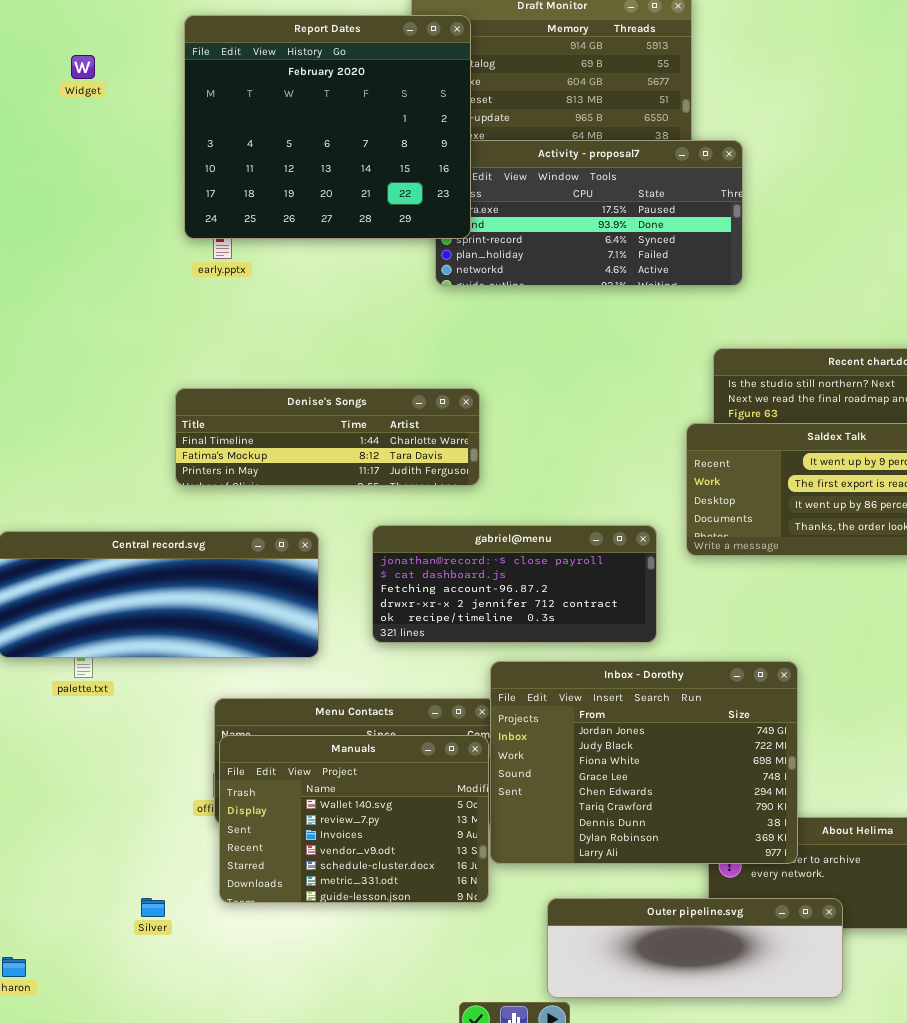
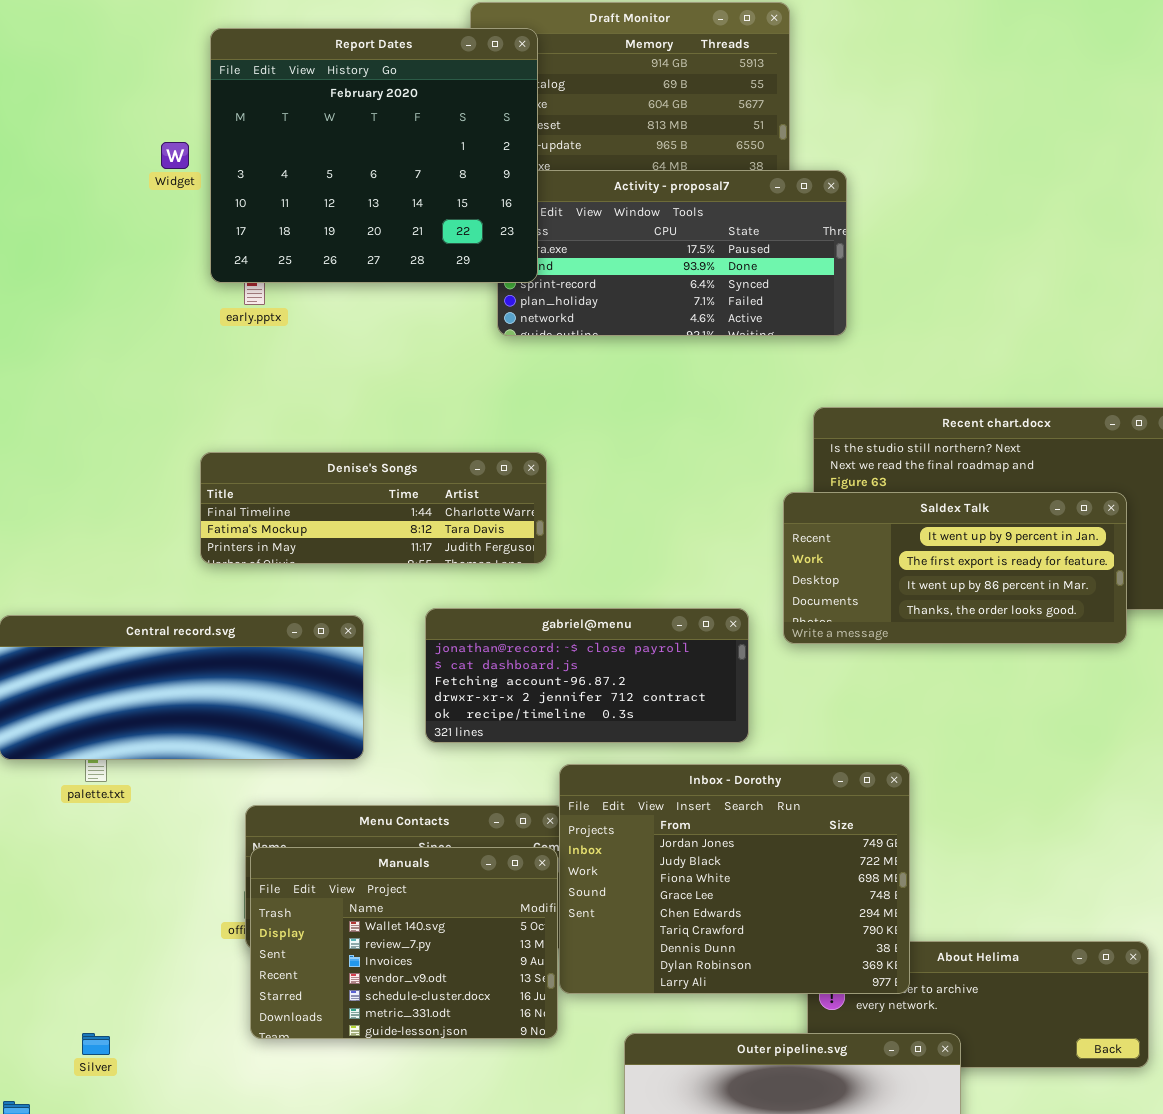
Widget: [71,55,95,79] -> [161,142,189,169], moved
Silver: [141,898,165,917] -> [82,1033,110,1055], moved

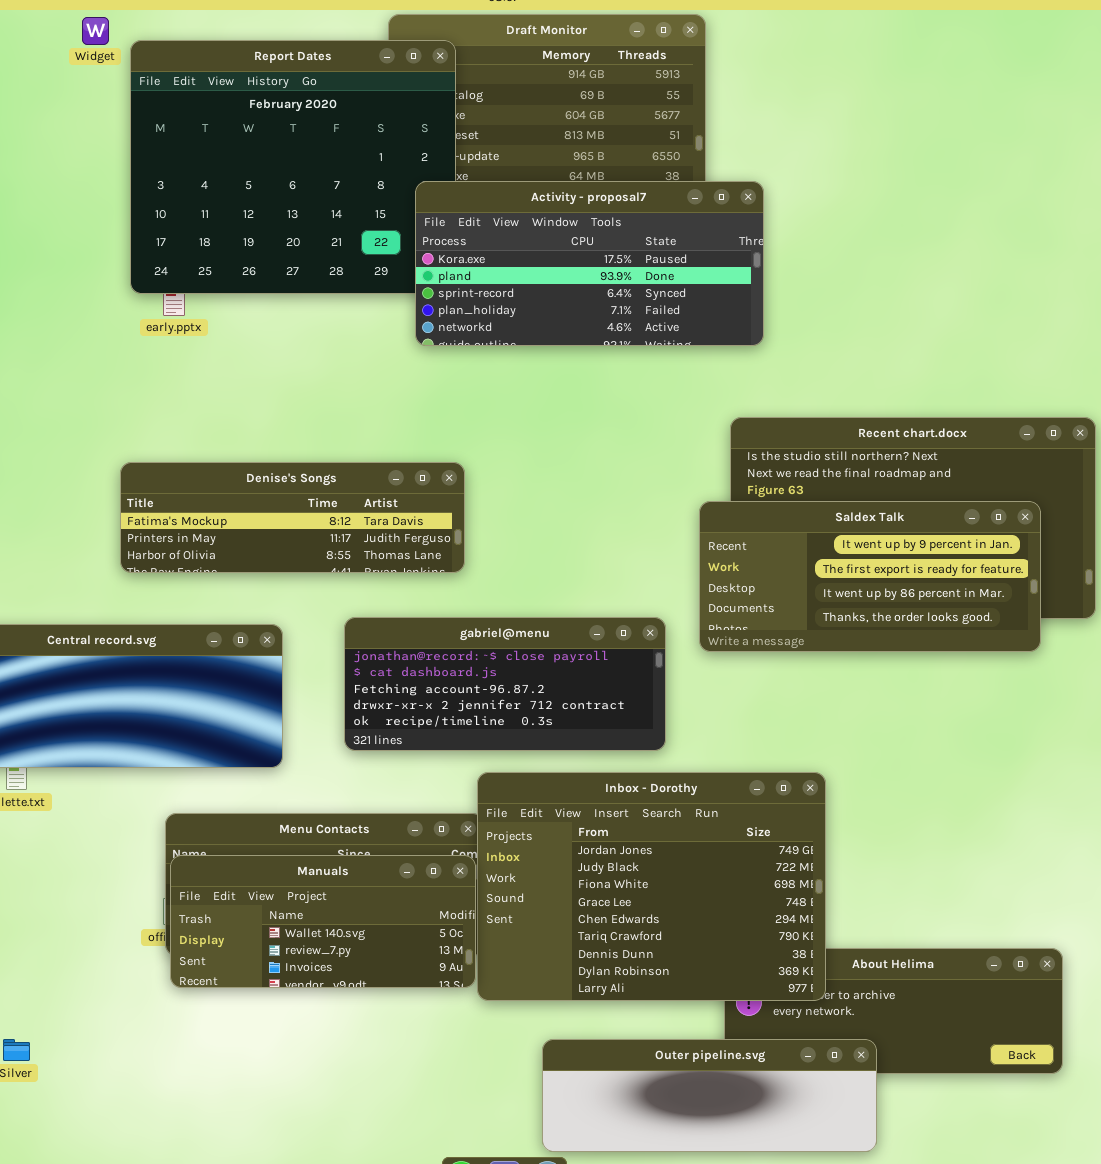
Widget: [161,142,189,169] -> [82,17,109,45], moved
Activity - proposal7: [497,170,847,336] -> [415,181,764,346], raised
Denise's Songs: [200,452,547,564] -> [120,462,465,573], scrolled down 1 row
Manuals: [250,847,558,1039] -> [170,855,476,988], resized

